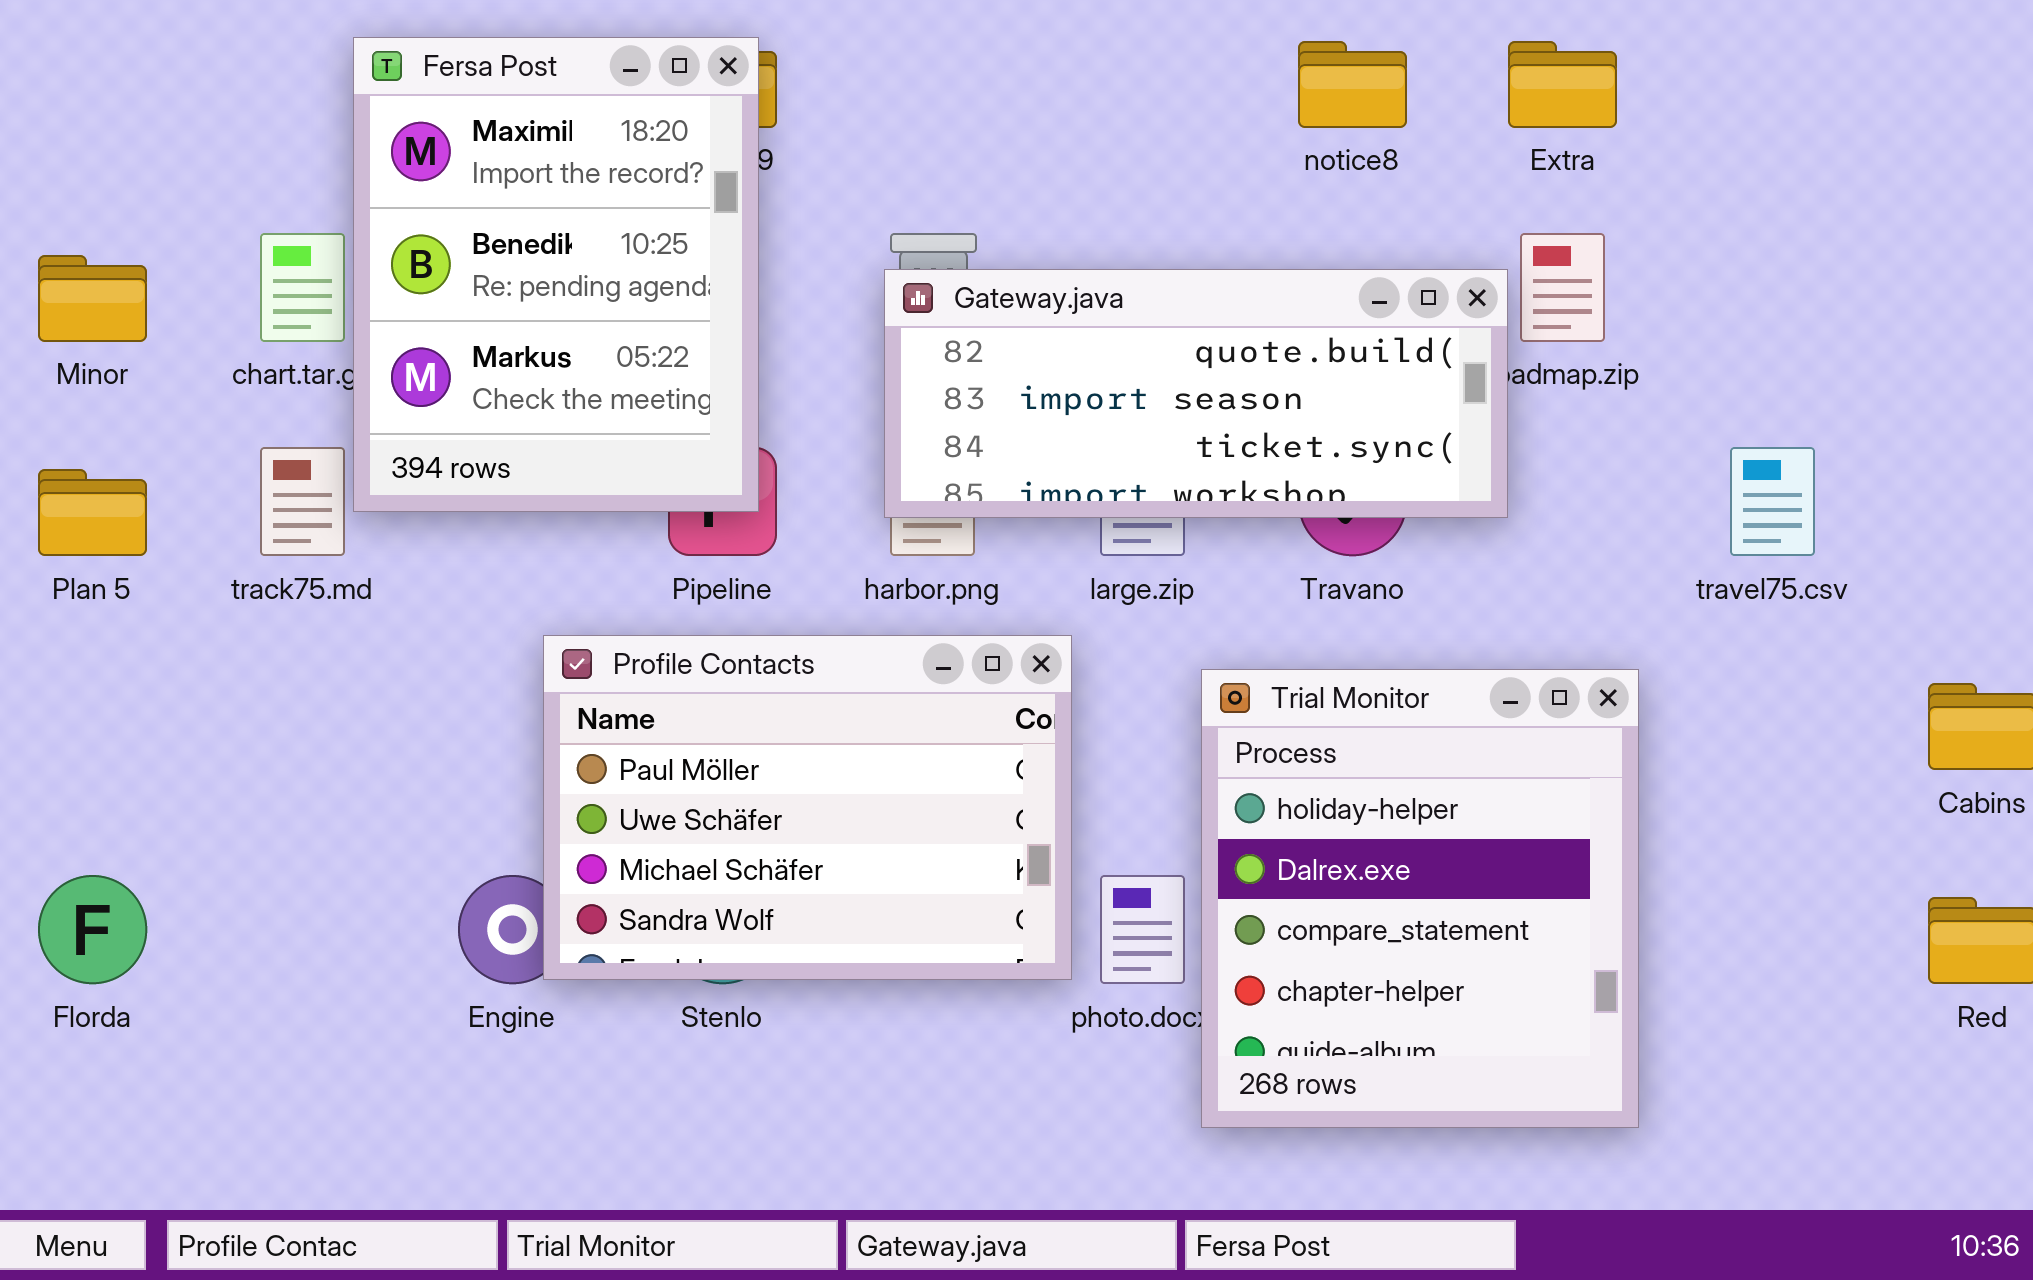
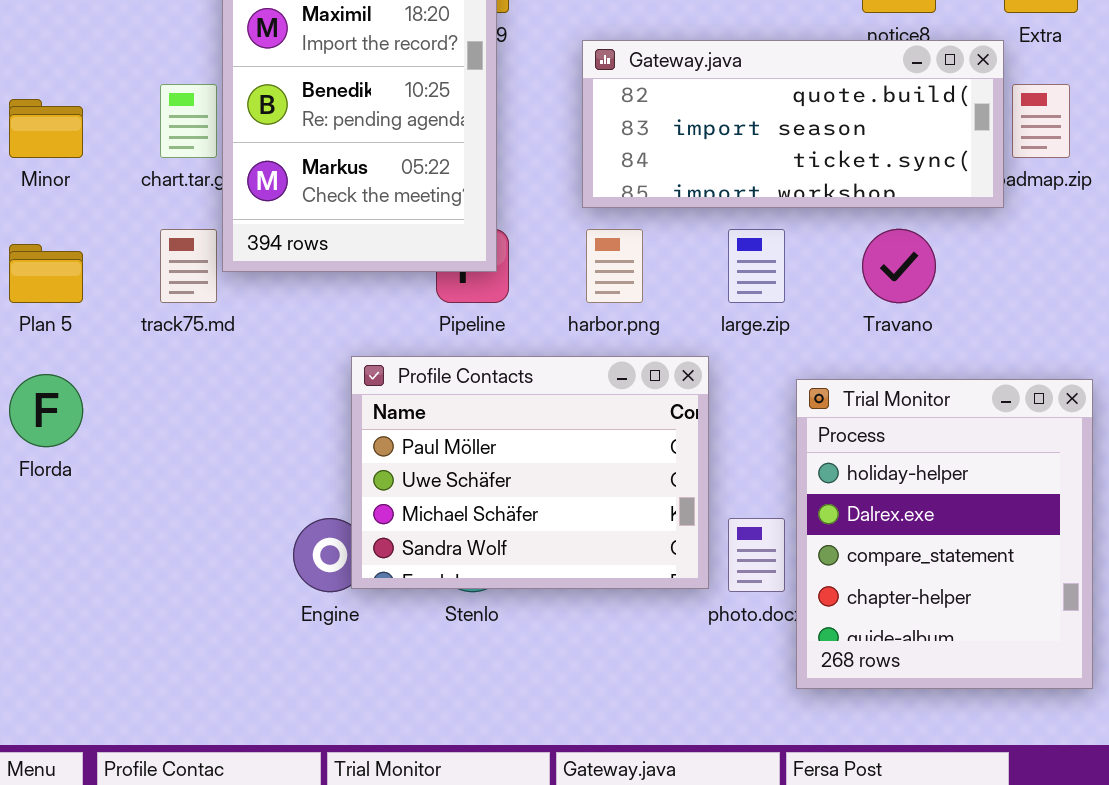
Gateway.java: [884,269,1508,518] -> [582,40,1004,208], moved
Florda: [38,875,147,984] -> [9,374,83,447], moved

